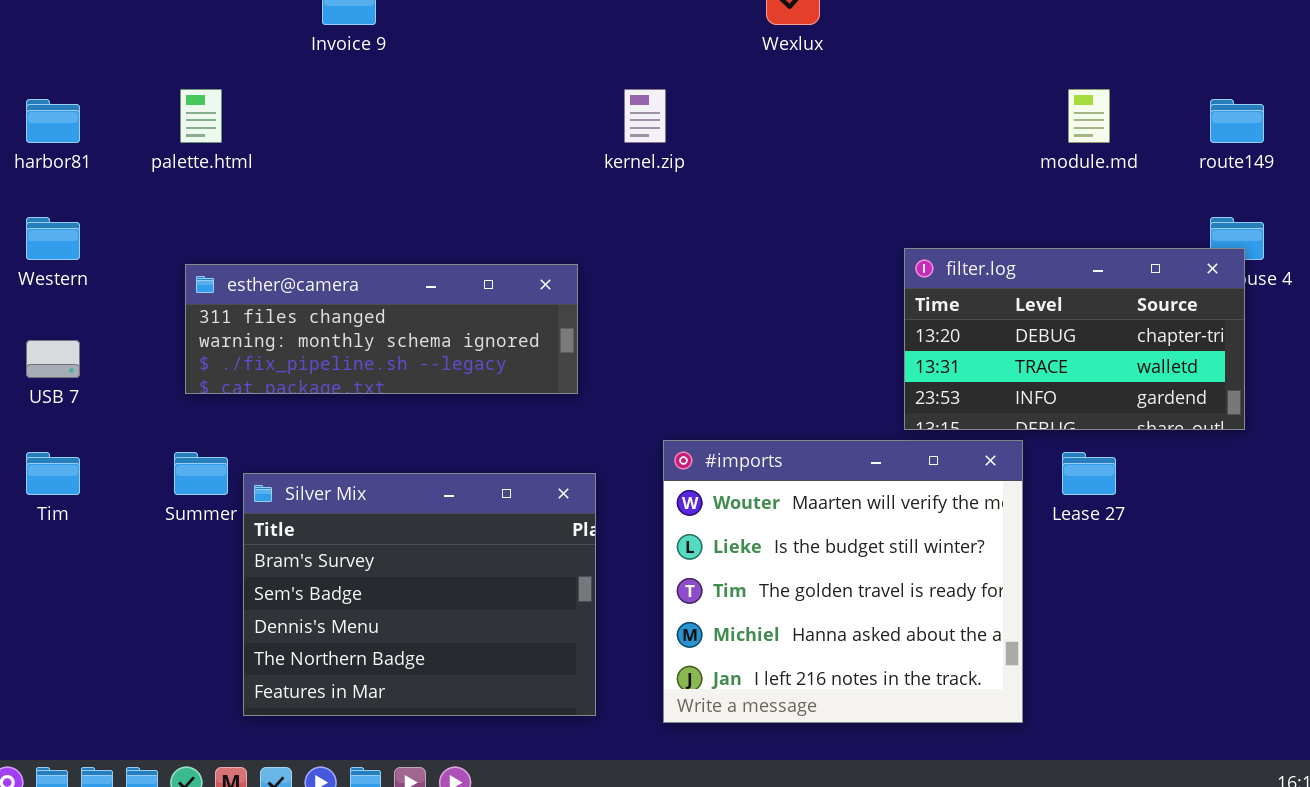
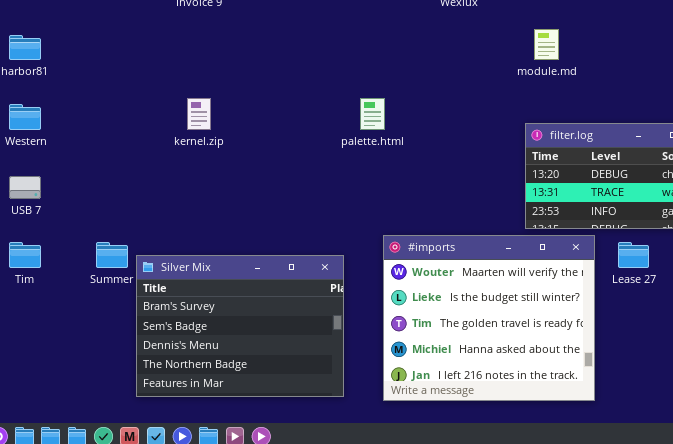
palette.html: [180,89,222,143] -> [360,98,385,130], moved
kernel.zip: [624,89,666,143] -> [187,98,211,130], moved
module.md: [1068,89,1110,143] -> [534,29,559,60], moved
esther@camera: [185,264,578,394] -> none, closed

